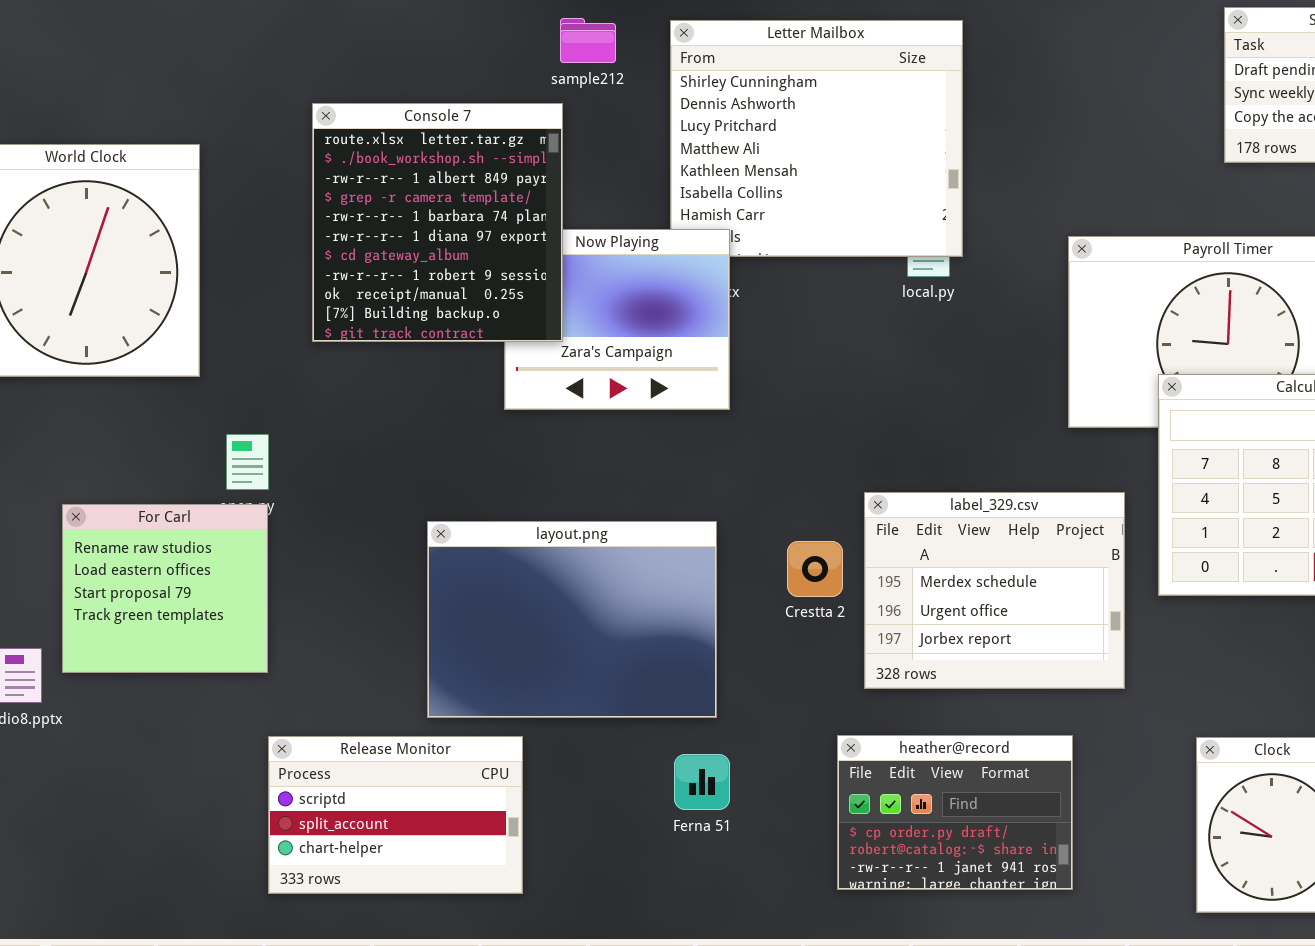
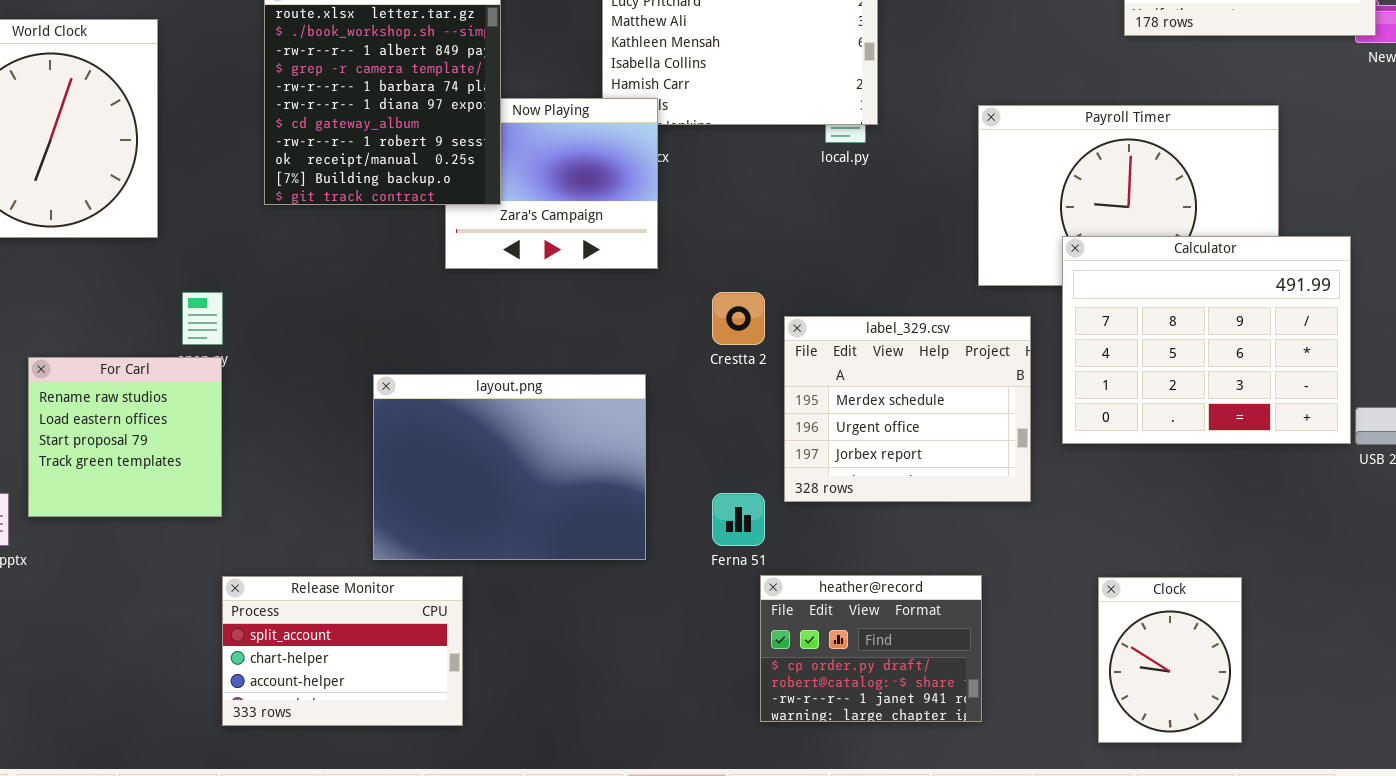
label_329.csv: [864,492,1125,689] -> [784,316,1031,502], moved
Crestta 2: [787,541,843,597] -> [712,292,765,345], moved
Release Monitor: [268,736,523,894] -> [222,576,463,726], scrolled down 1 row
Ferna 51: [674,754,730,810] -> [712,493,765,546], moved

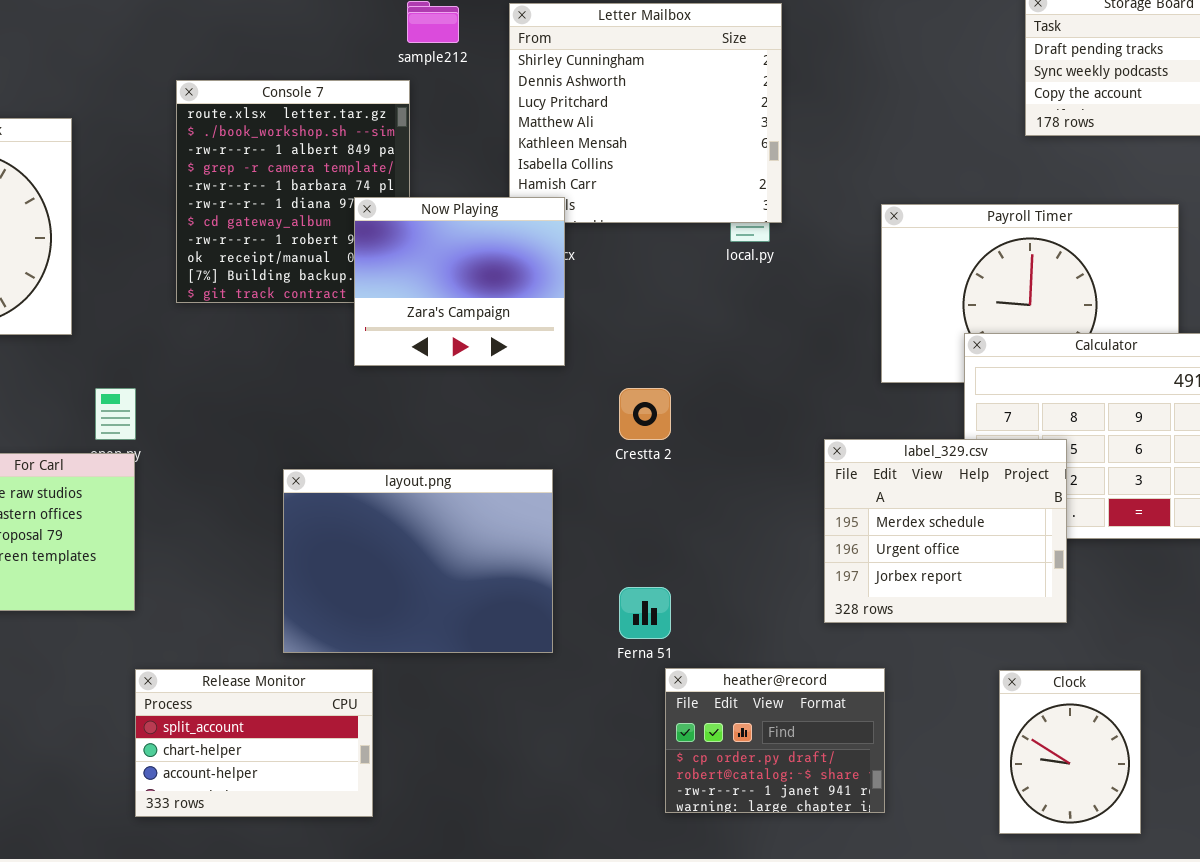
Now Playing: [445,98,658,269] -> [354,197,565,366], raised
label_329.csv: [784,316,1031,502] -> [824,439,1067,623], moved

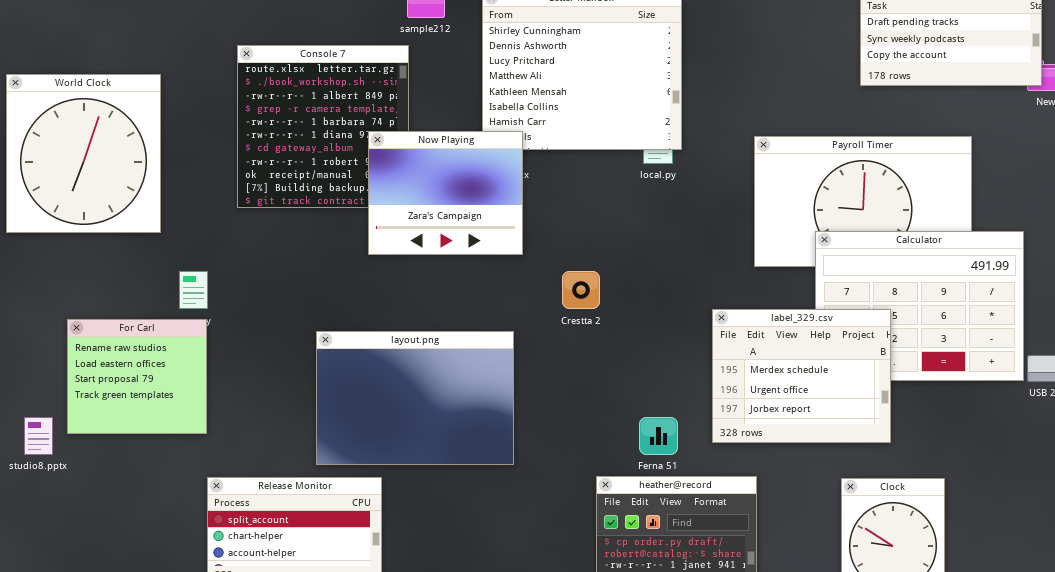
Ferna 51: [619,587,671,639] -> [639,417,678,455], moved

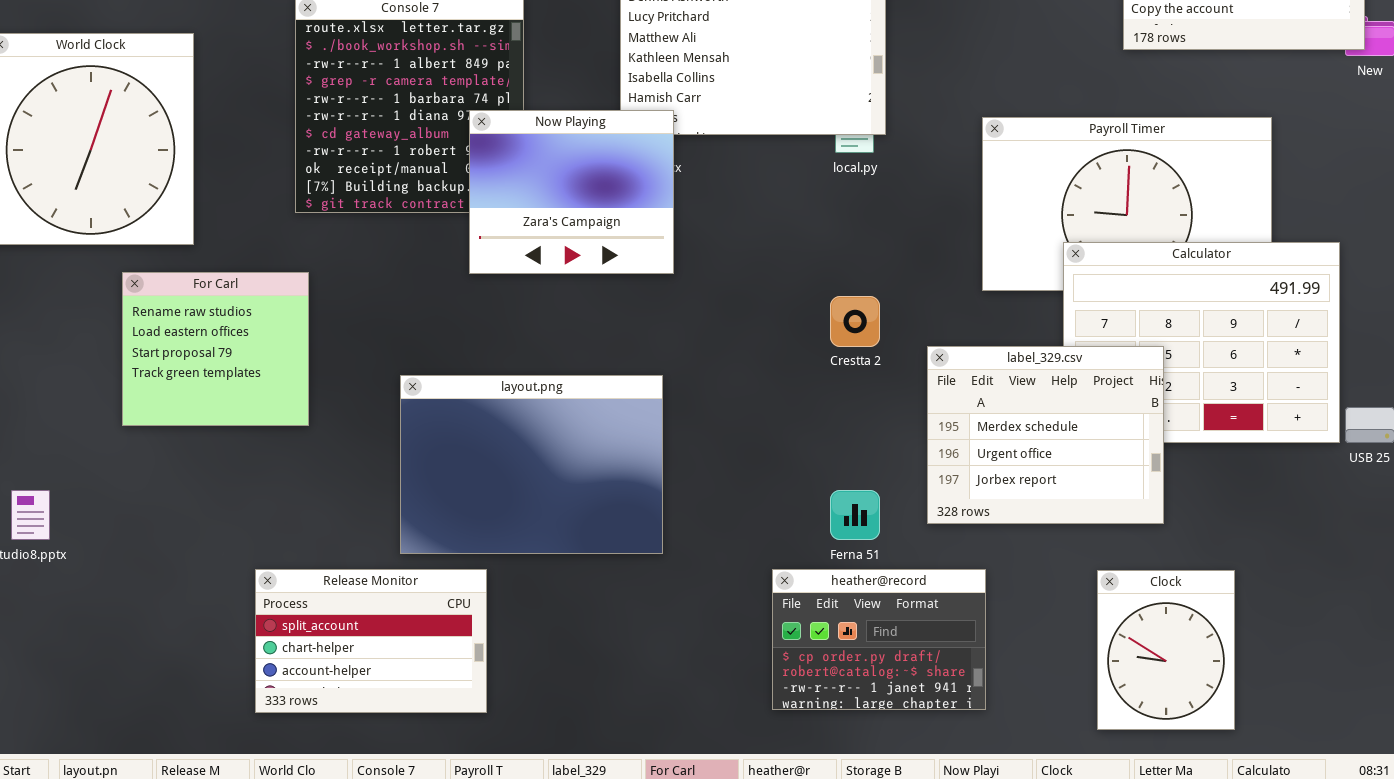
Crestta 2: [562,271,600,309] -> [830,296,880,347], moved
For Carl: [67,319,207,434] -> [122,272,309,426], moved

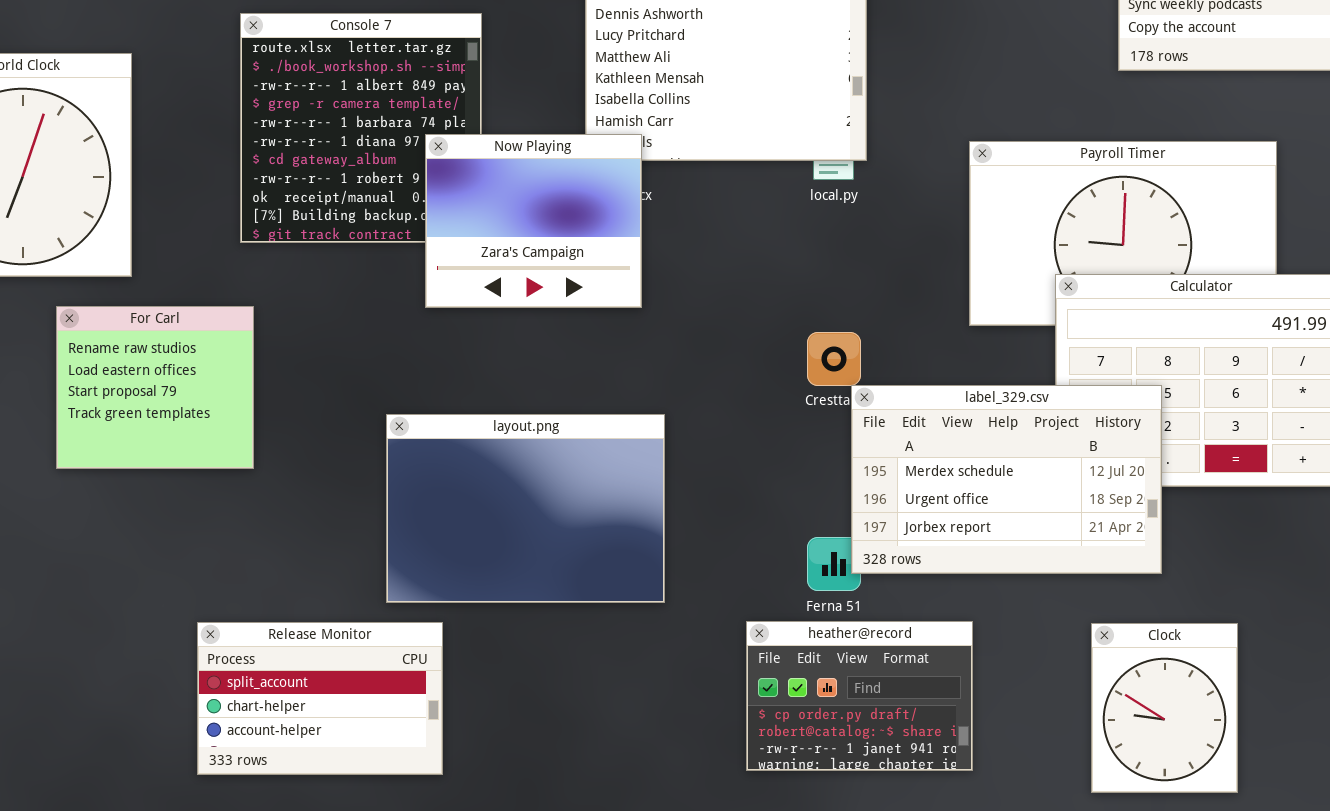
label_329.csv: [927,346,1164,524] -> [851,385,1162,574], resized
layout.png: [400,375,663,554] -> [386,414,665,603], moved

